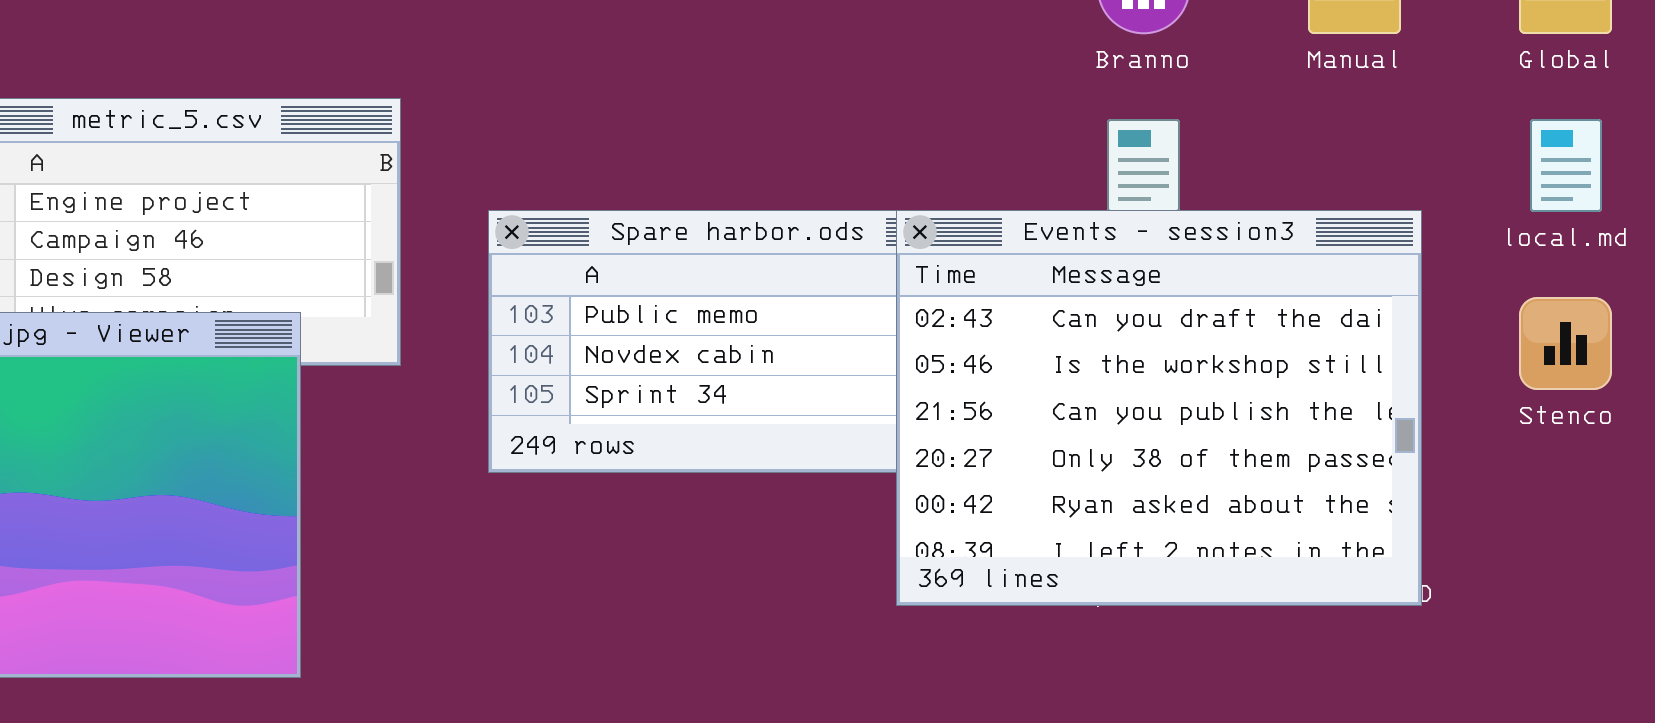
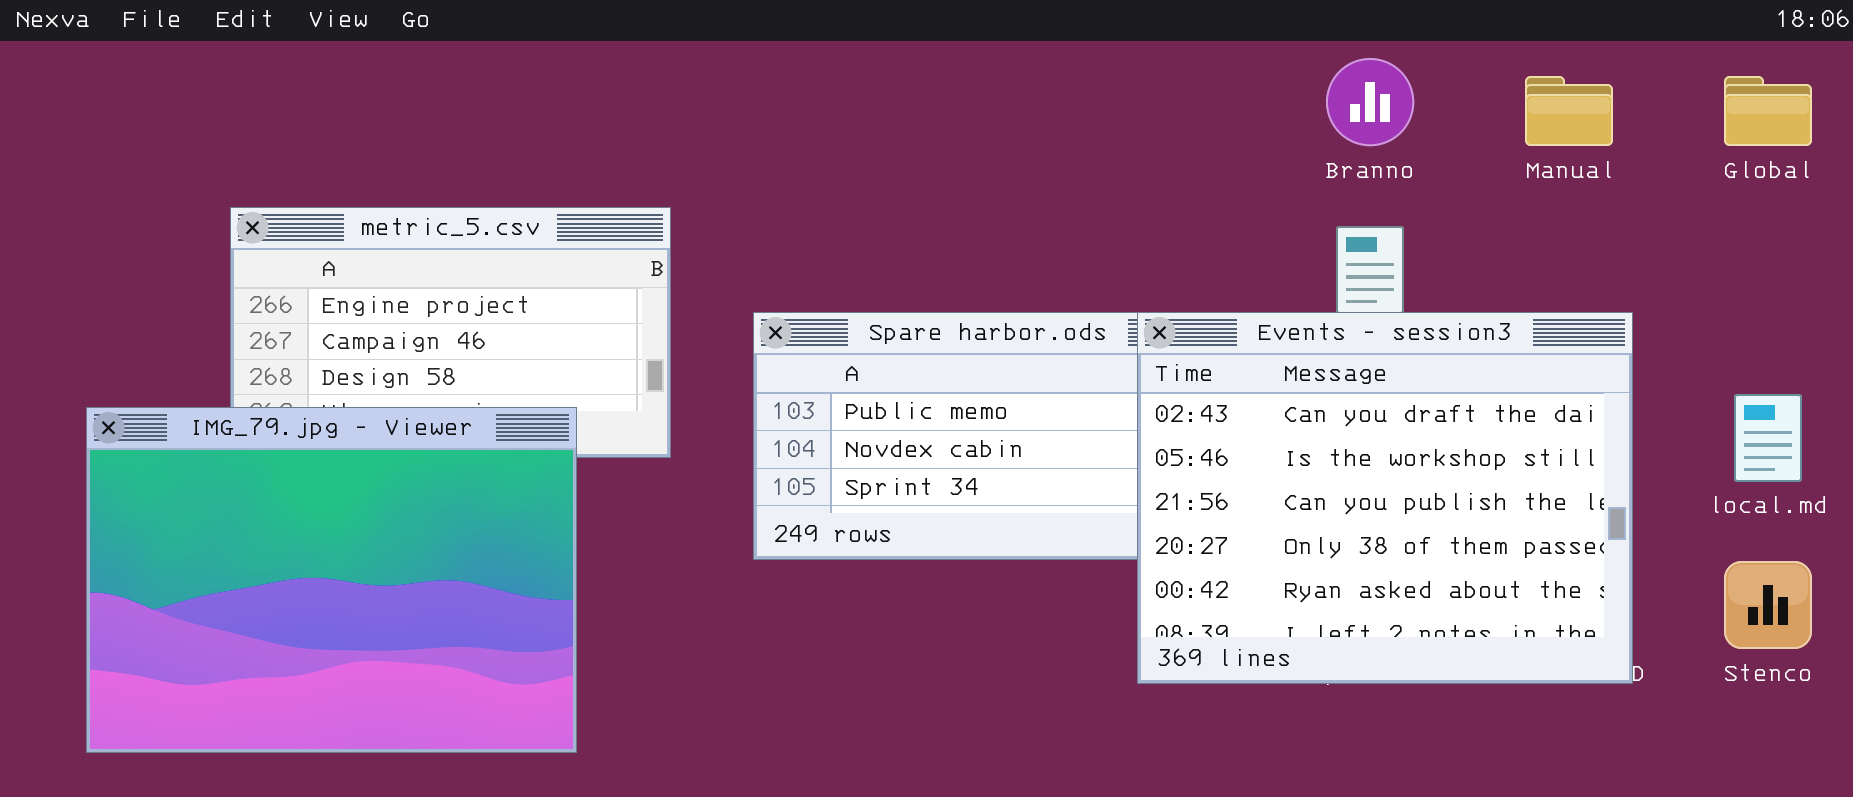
local.md: [1530,119,1602,212] -> [1734,394,1802,482], moved
Stenco: [1519,297,1612,390] -> [1724,561,1812,649], moved

